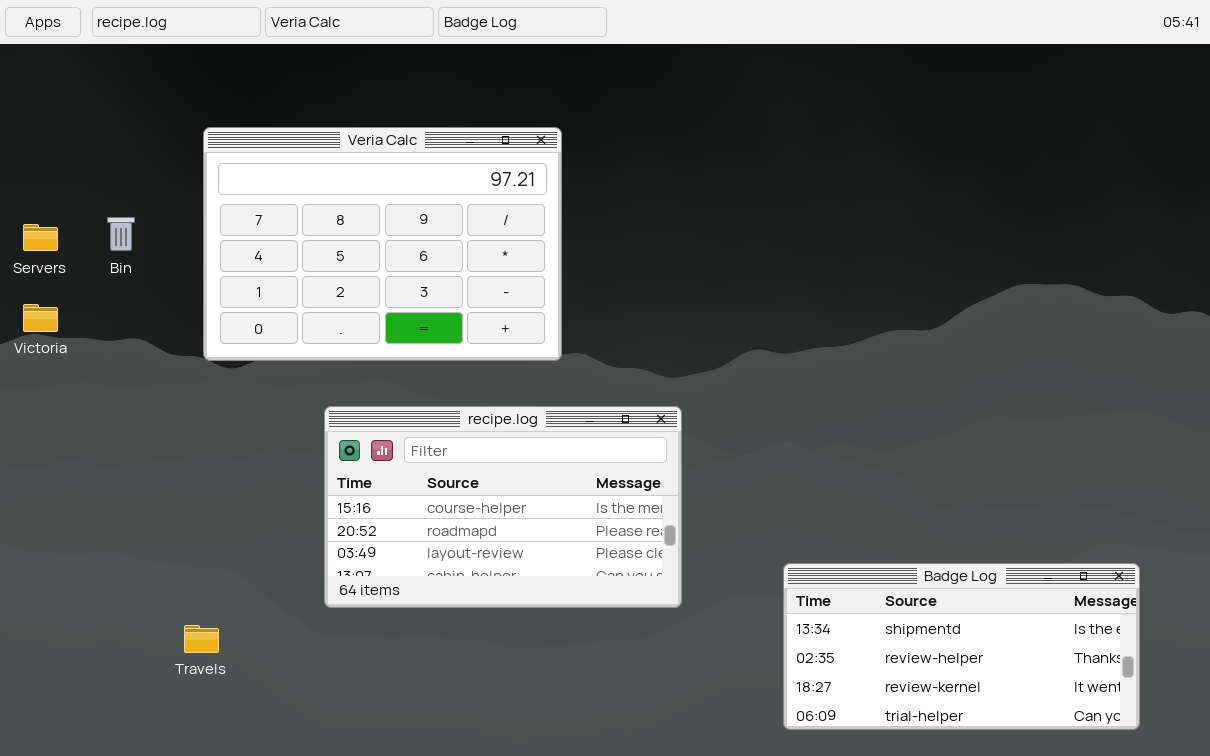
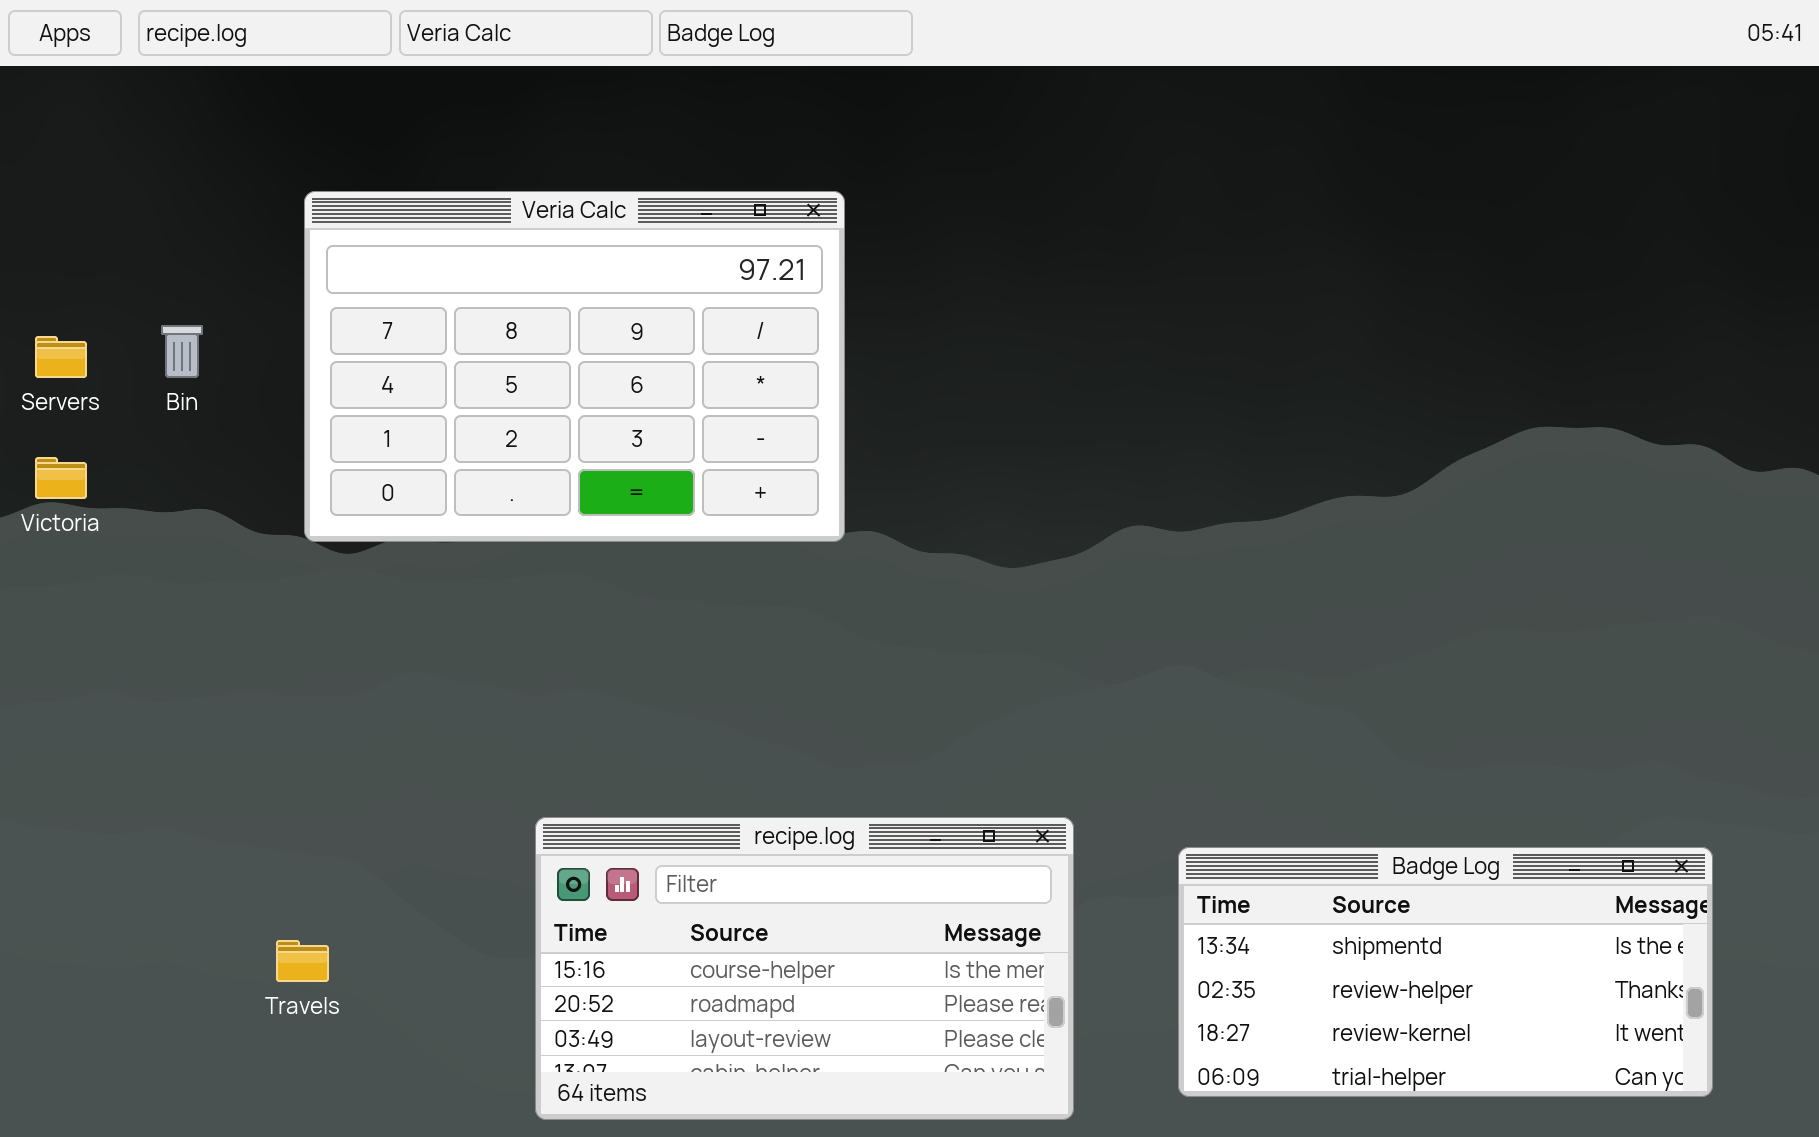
recipe.log: [324,406,682,608] -> [535,817,1074,1120], moved

